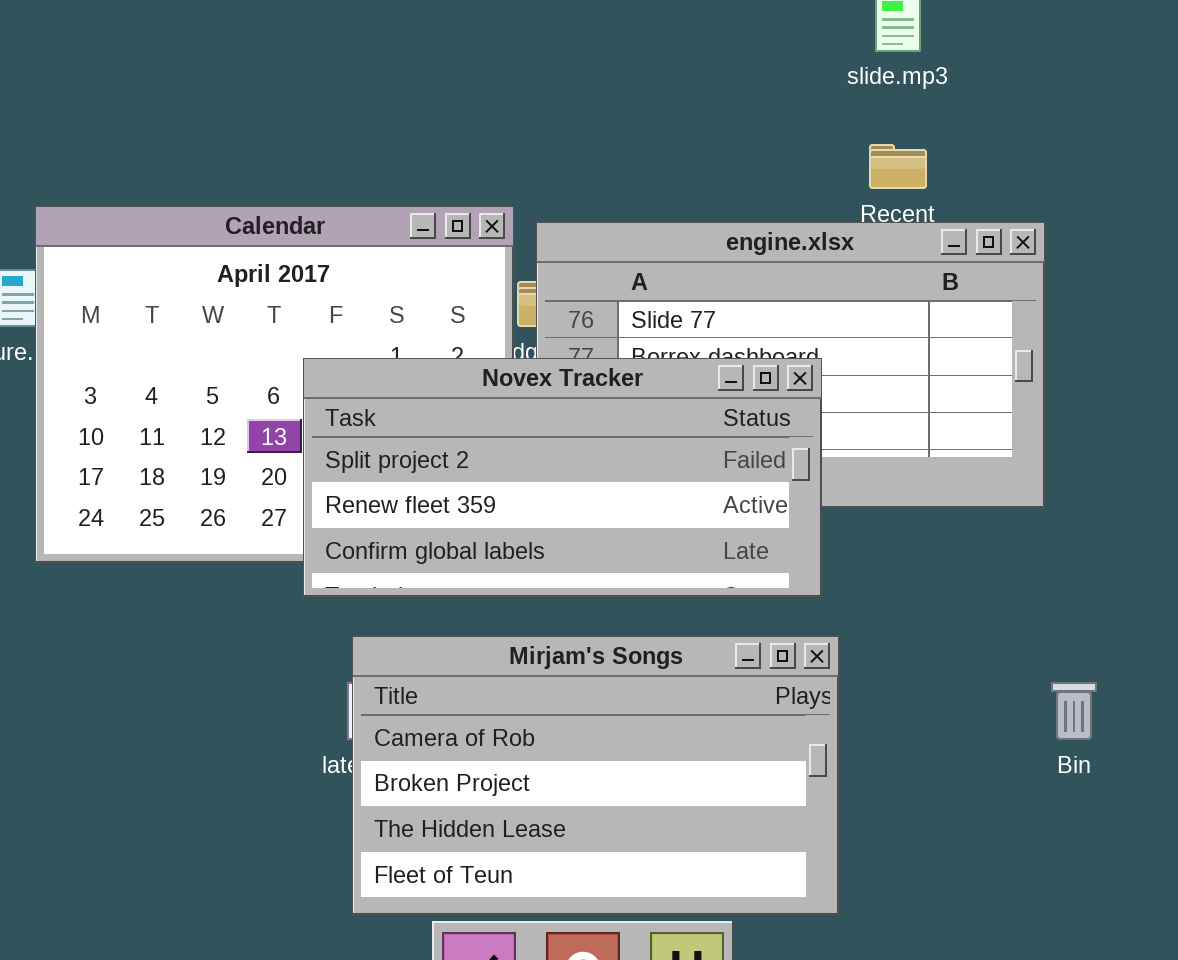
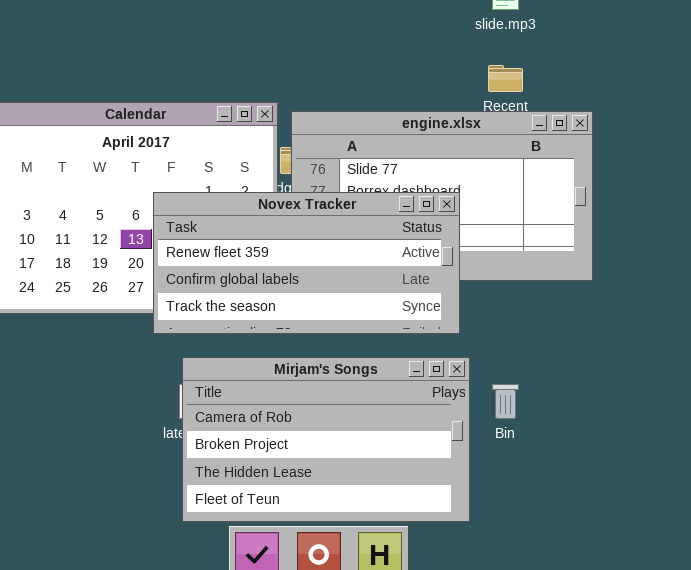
Novex Tracker: [303,358,822,597] -> [153,192,460,334], scrolled down 1 row
Bin: [1051,682,1097,740] -> [492,384,519,419], moved

